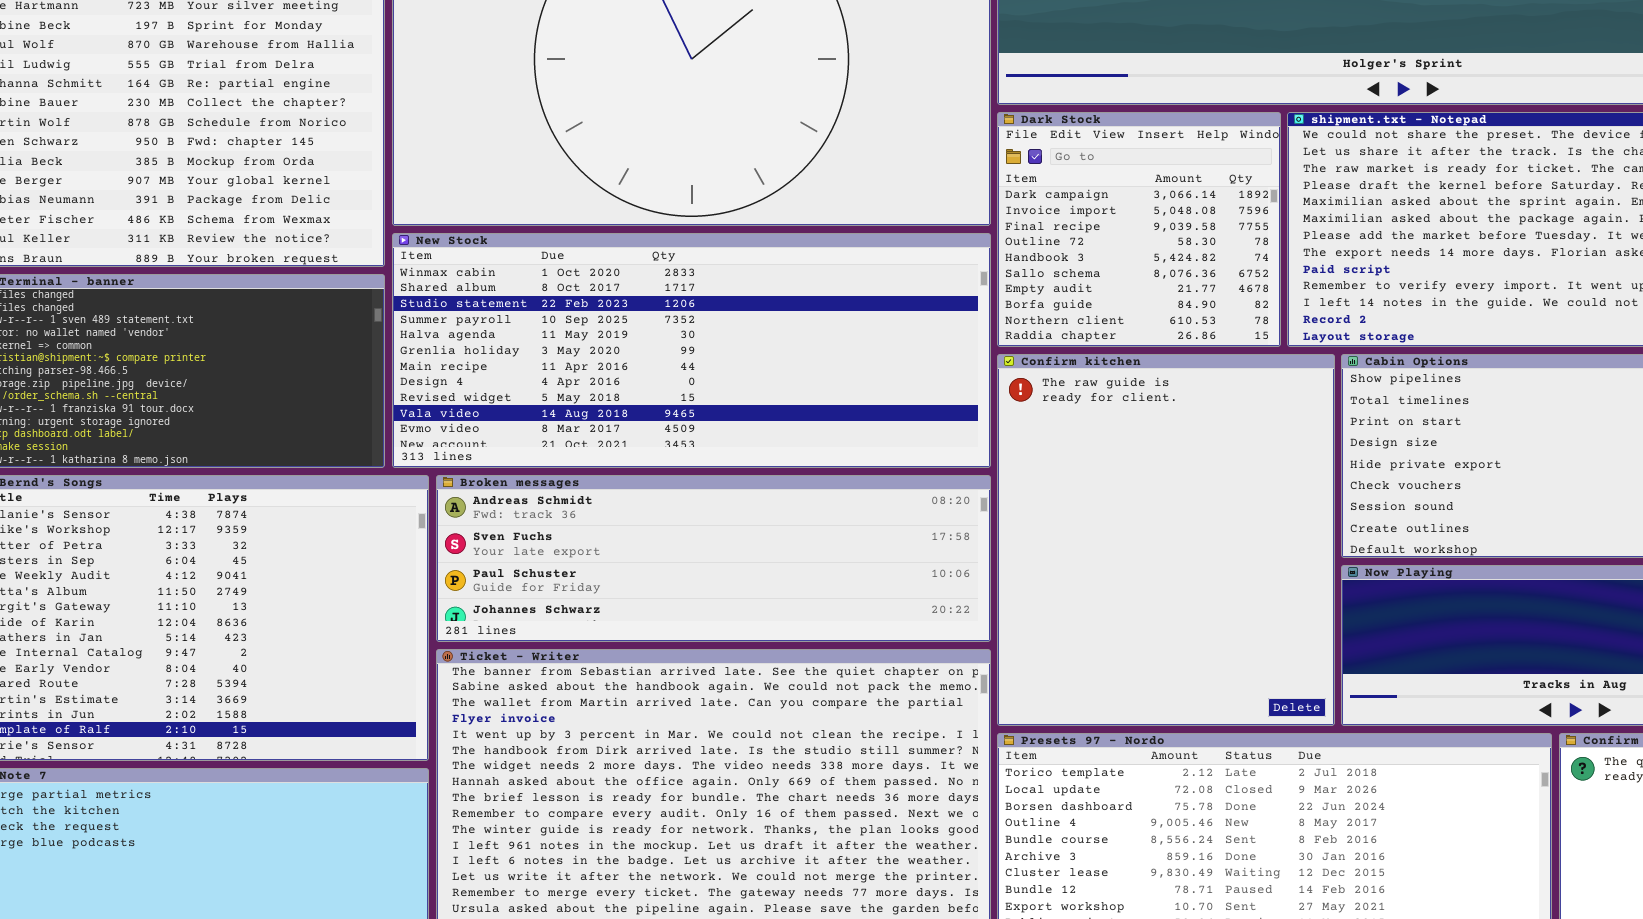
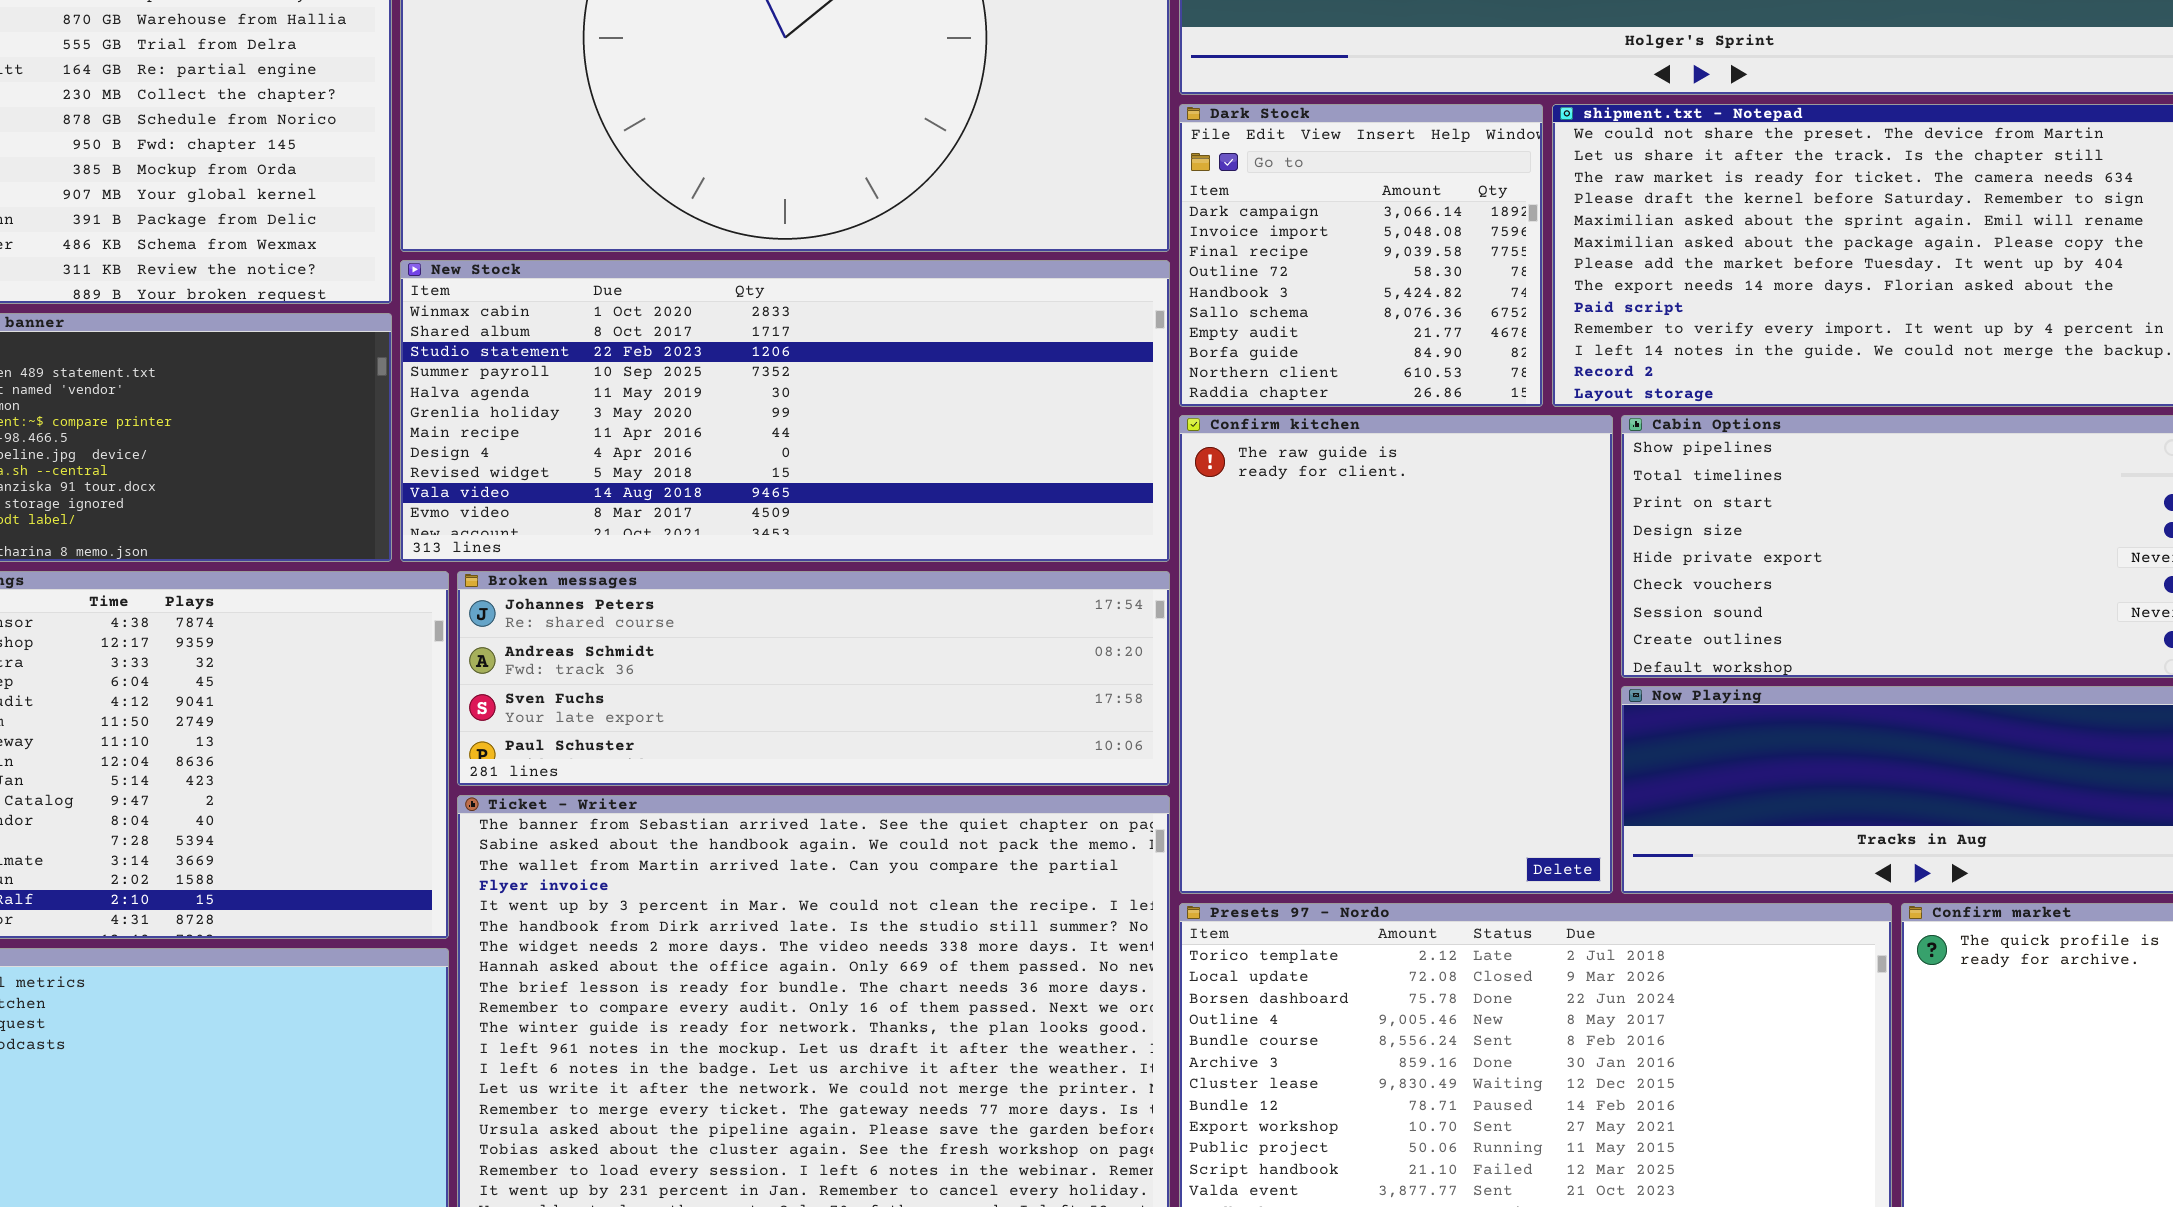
Broken messages: [436,475,991,642] -> [457,571,1170,786], scrolled up 1 row

